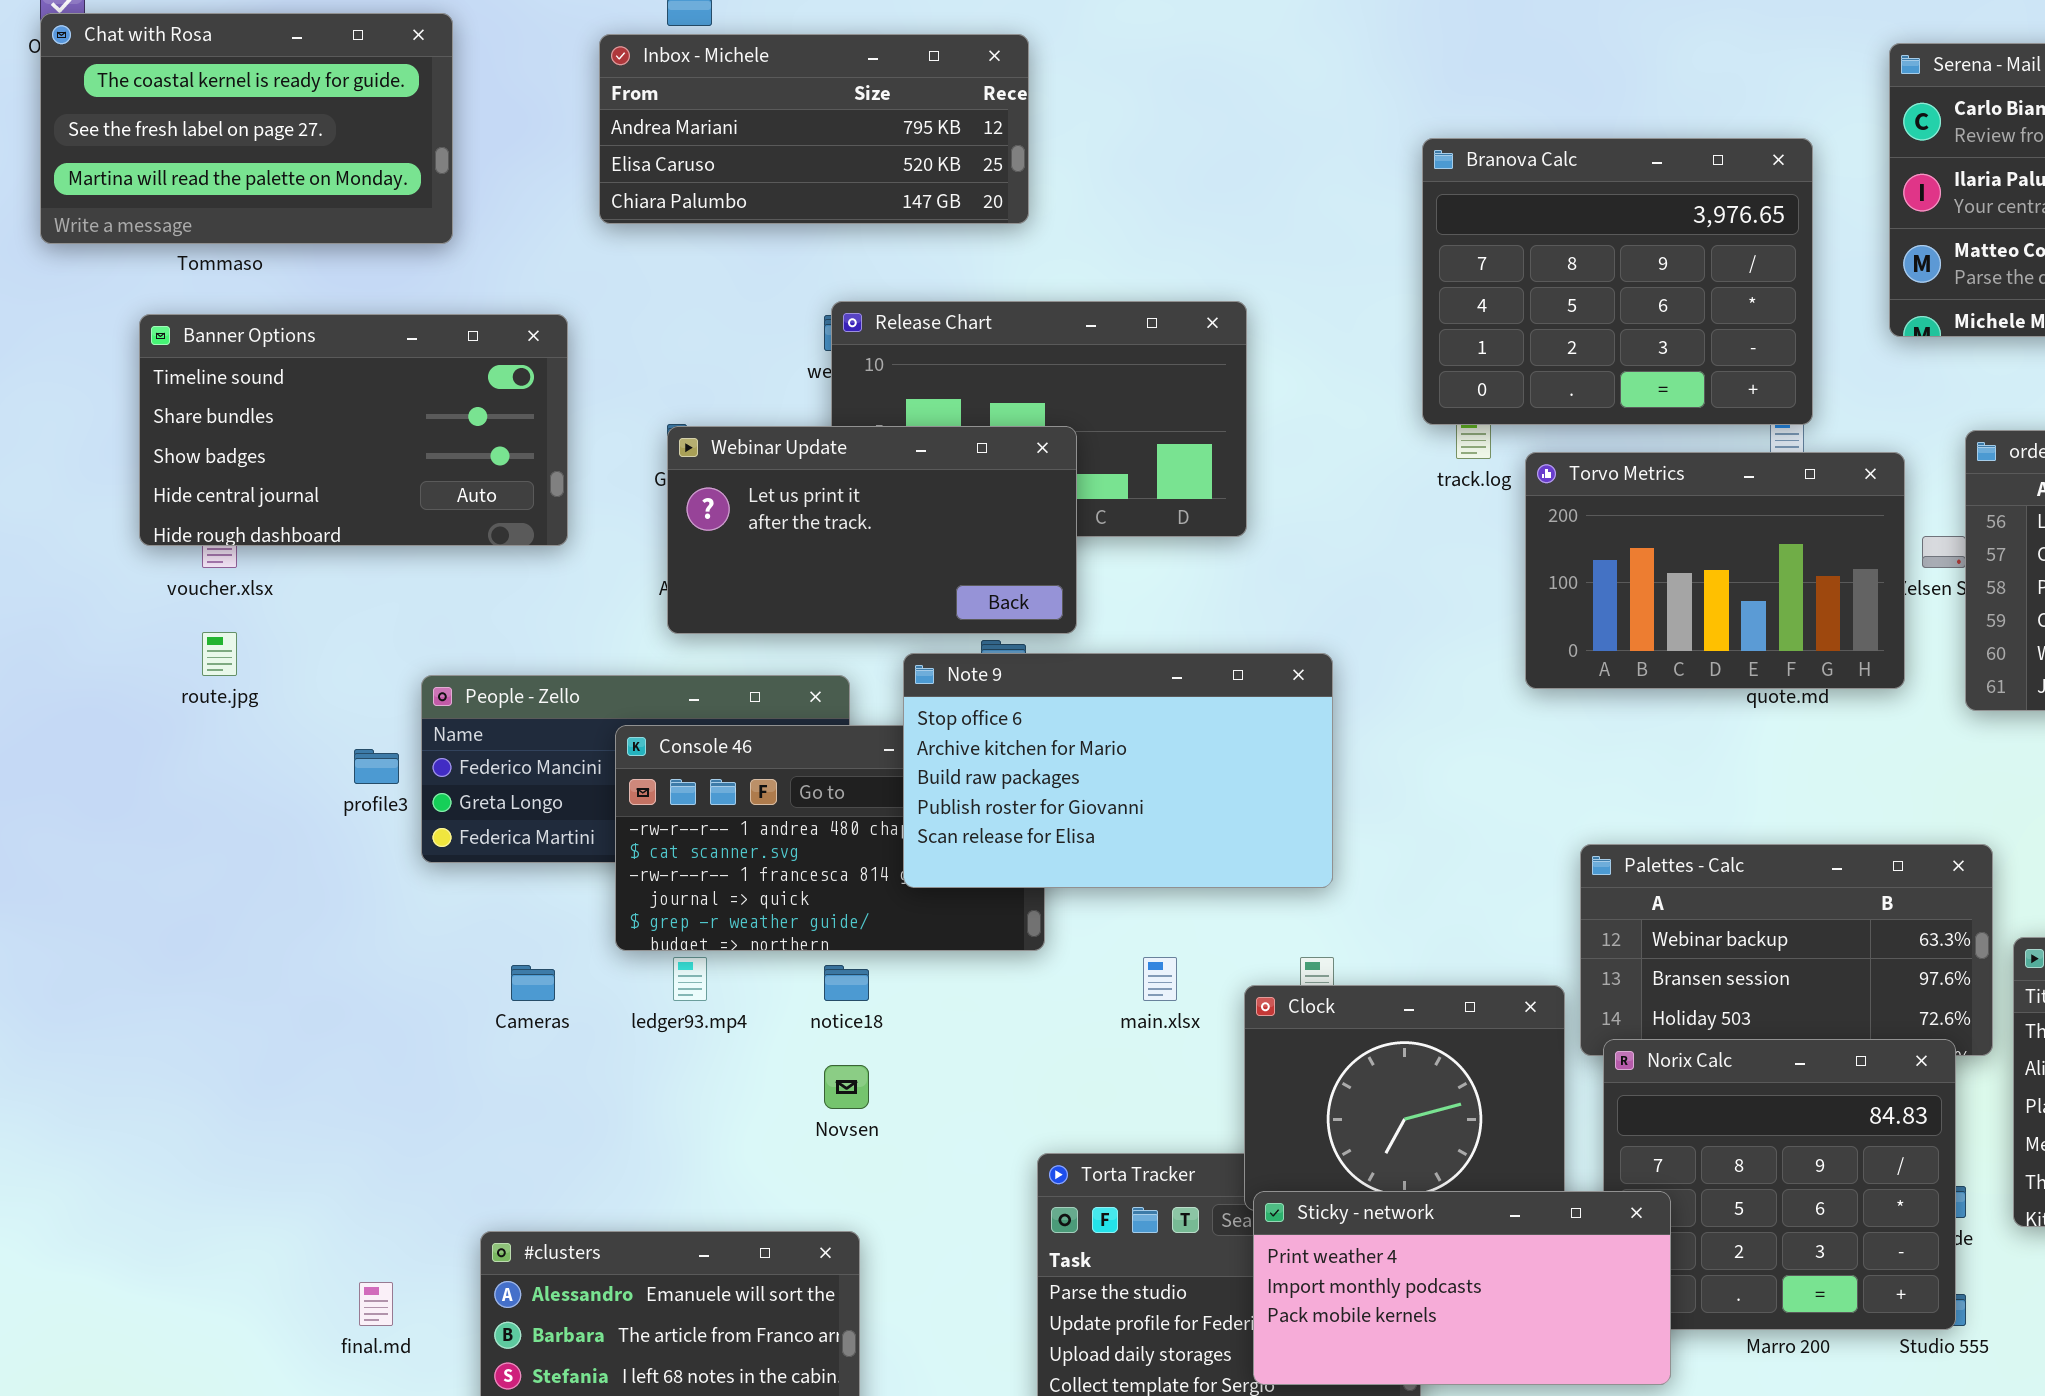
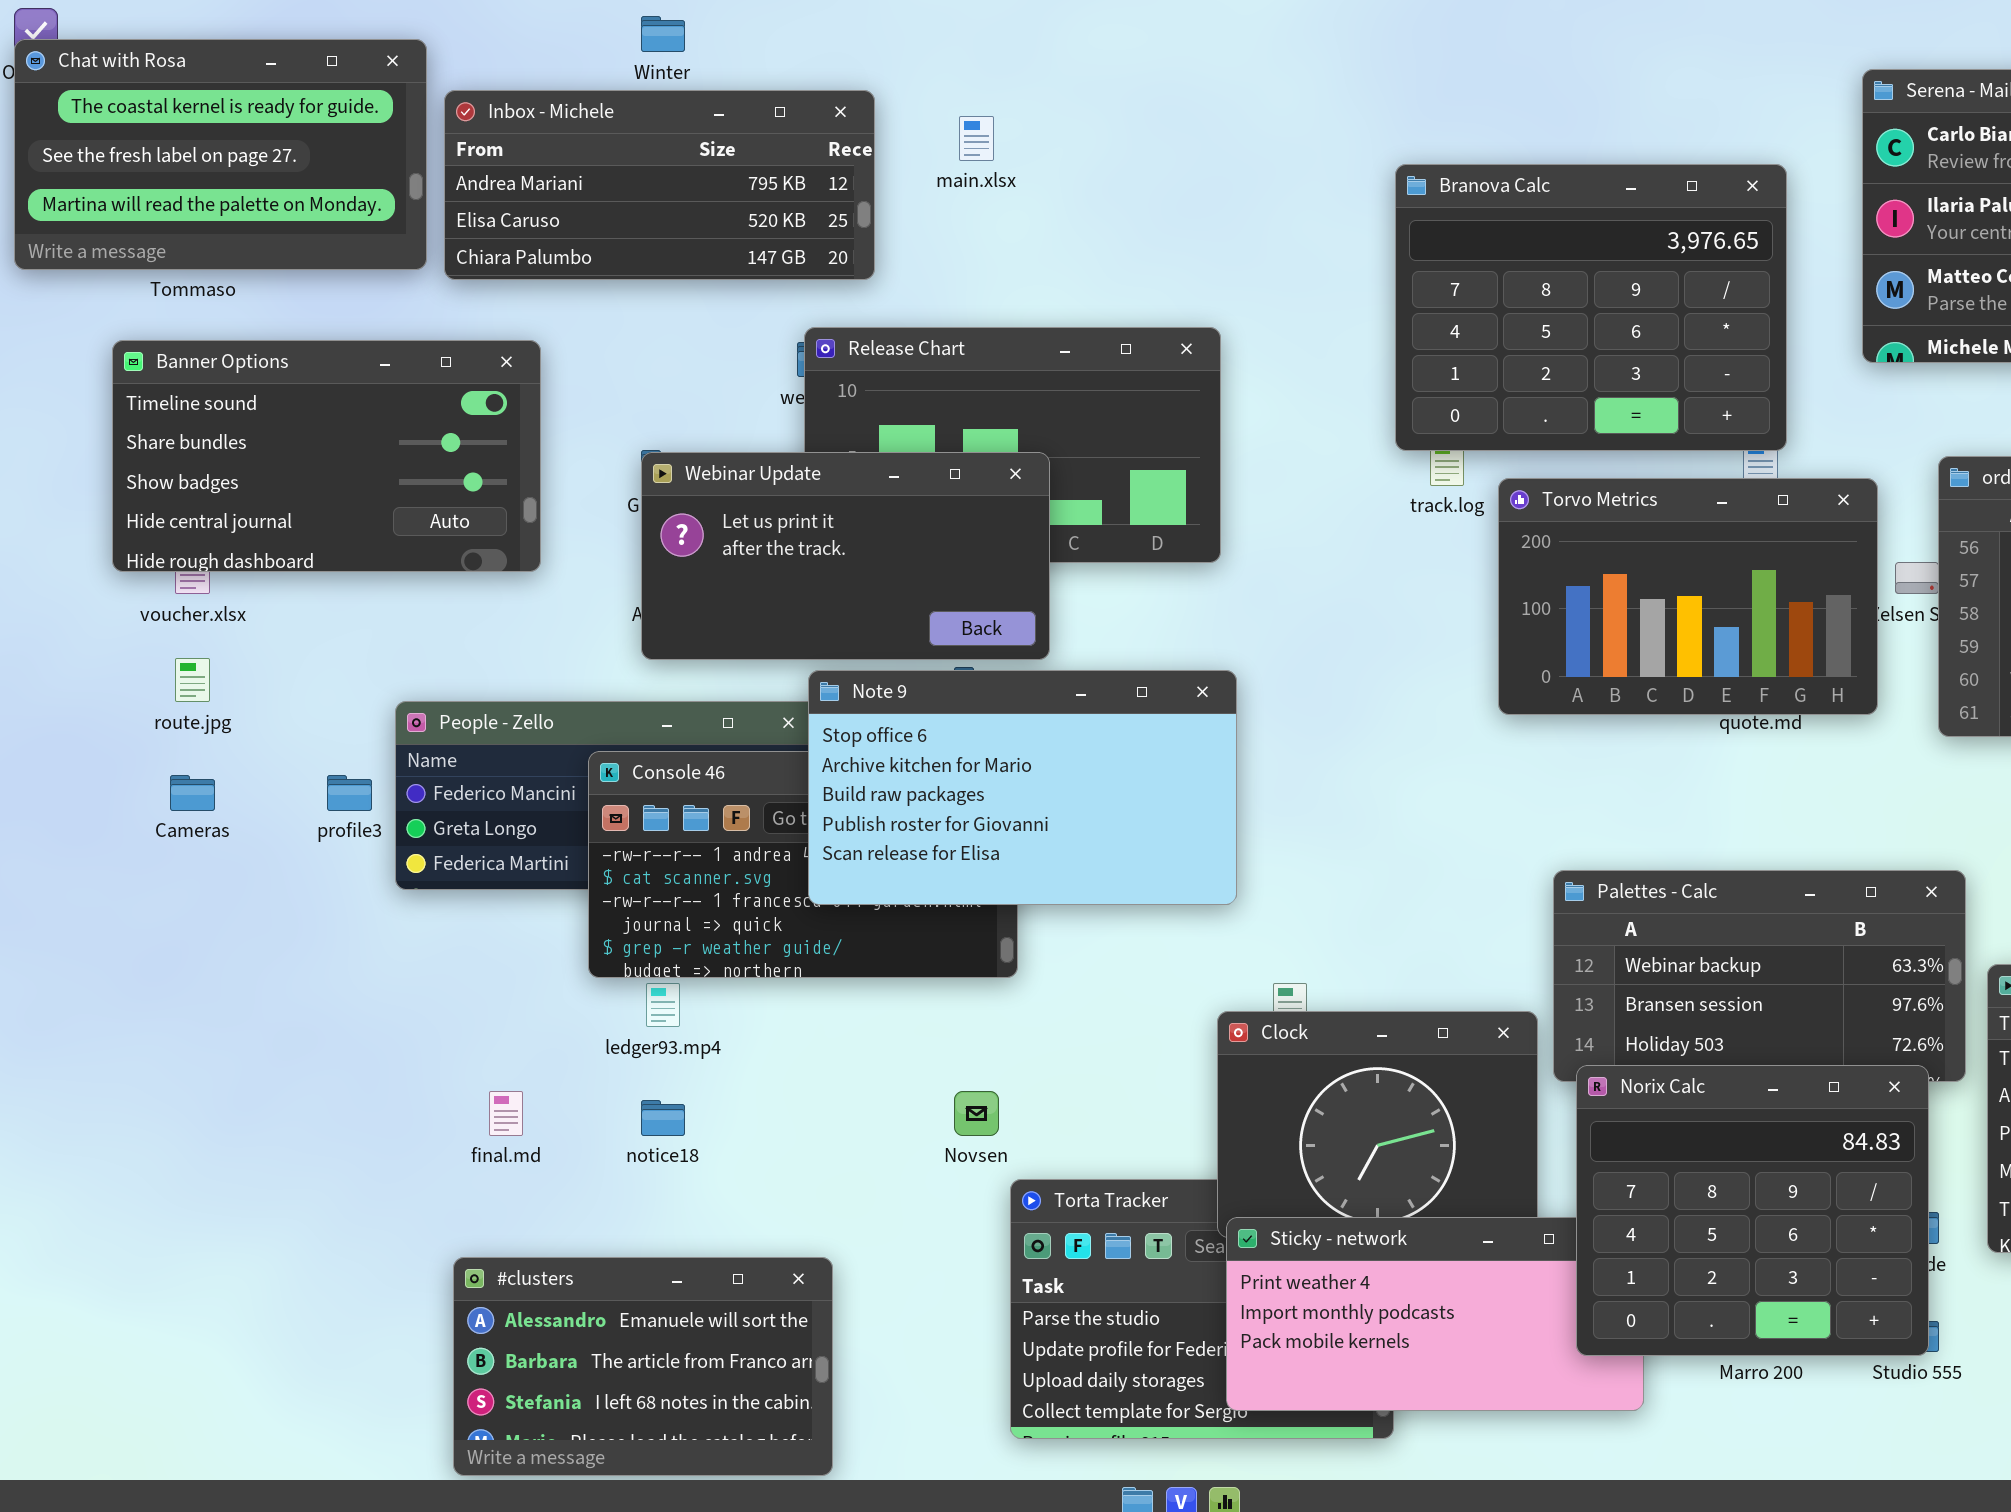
Inbox - Michele: [599,34,1029,224] -> [444,90,875,280], moved
Note 9: [903,653,1333,888] -> [808,670,1237,905], moved
main.xlsx: [1143,957,1177,1001] -> [959,116,994,161], moved
Cameras: [511,965,555,1001] -> [170,775,215,811], moved
notice18: [824,965,869,1001] -> [641,1100,685,1136], moved
Norix Calc: [1603,1039,1956,1330] -> [1576,1065,1929,1356], raised
Novsen: [824,1065,869,1109] -> [954,1091,999,1136], moved
final.md: [359,1282,393,1326] -> [489,1091,523,1136], moved

